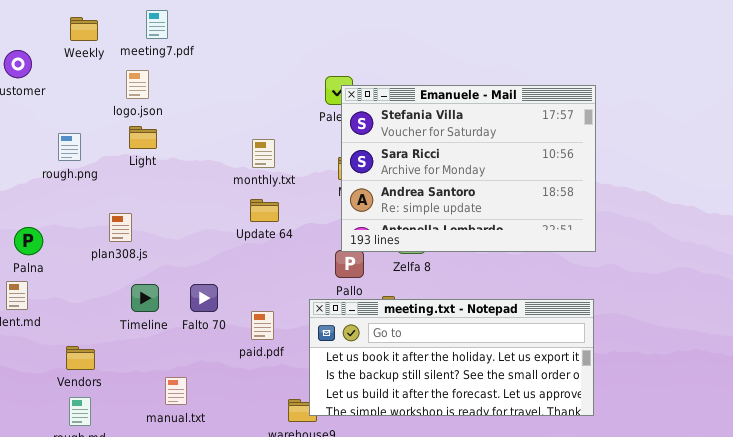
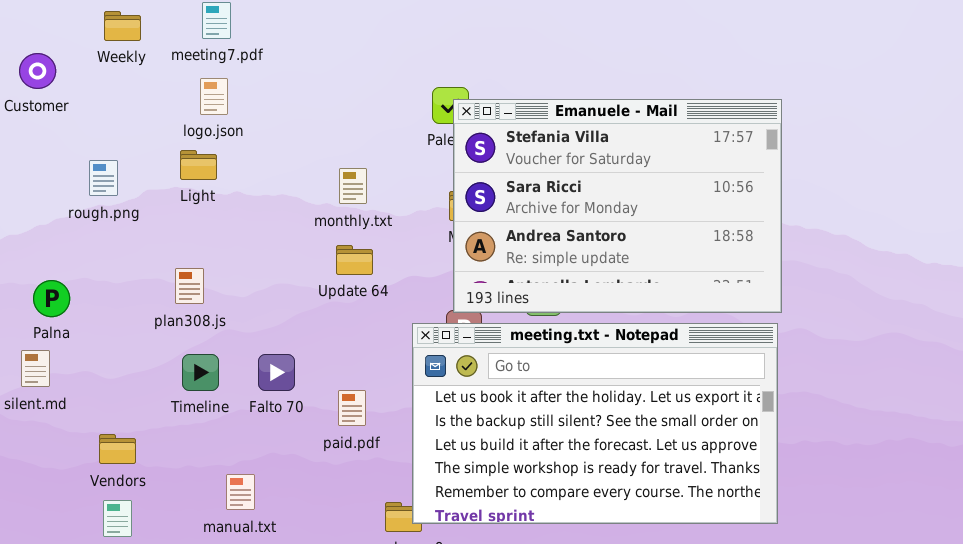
logo.json: [126,70,149,99] -> [200,78,228,115], moved
plan308.js: [109,213,132,242] -> [175,268,204,304], moved
meeting.txt - Notepad: [309,299,594,416] -> [412,323,778,524], resized

